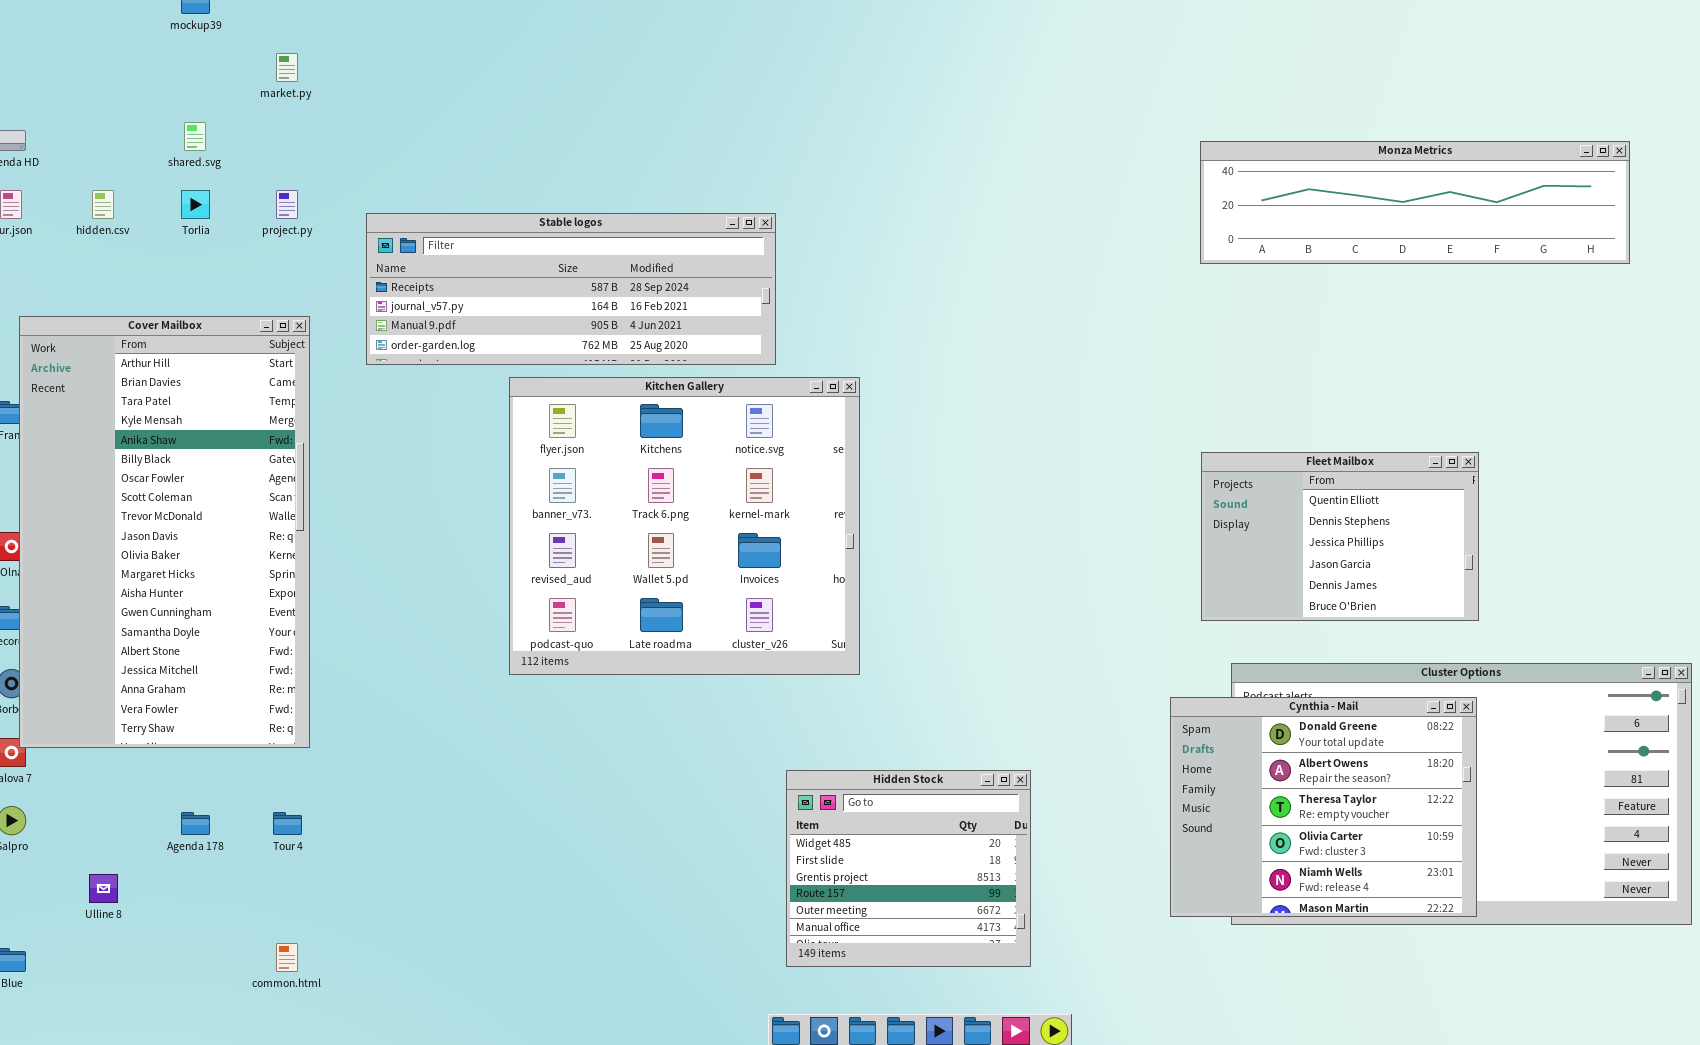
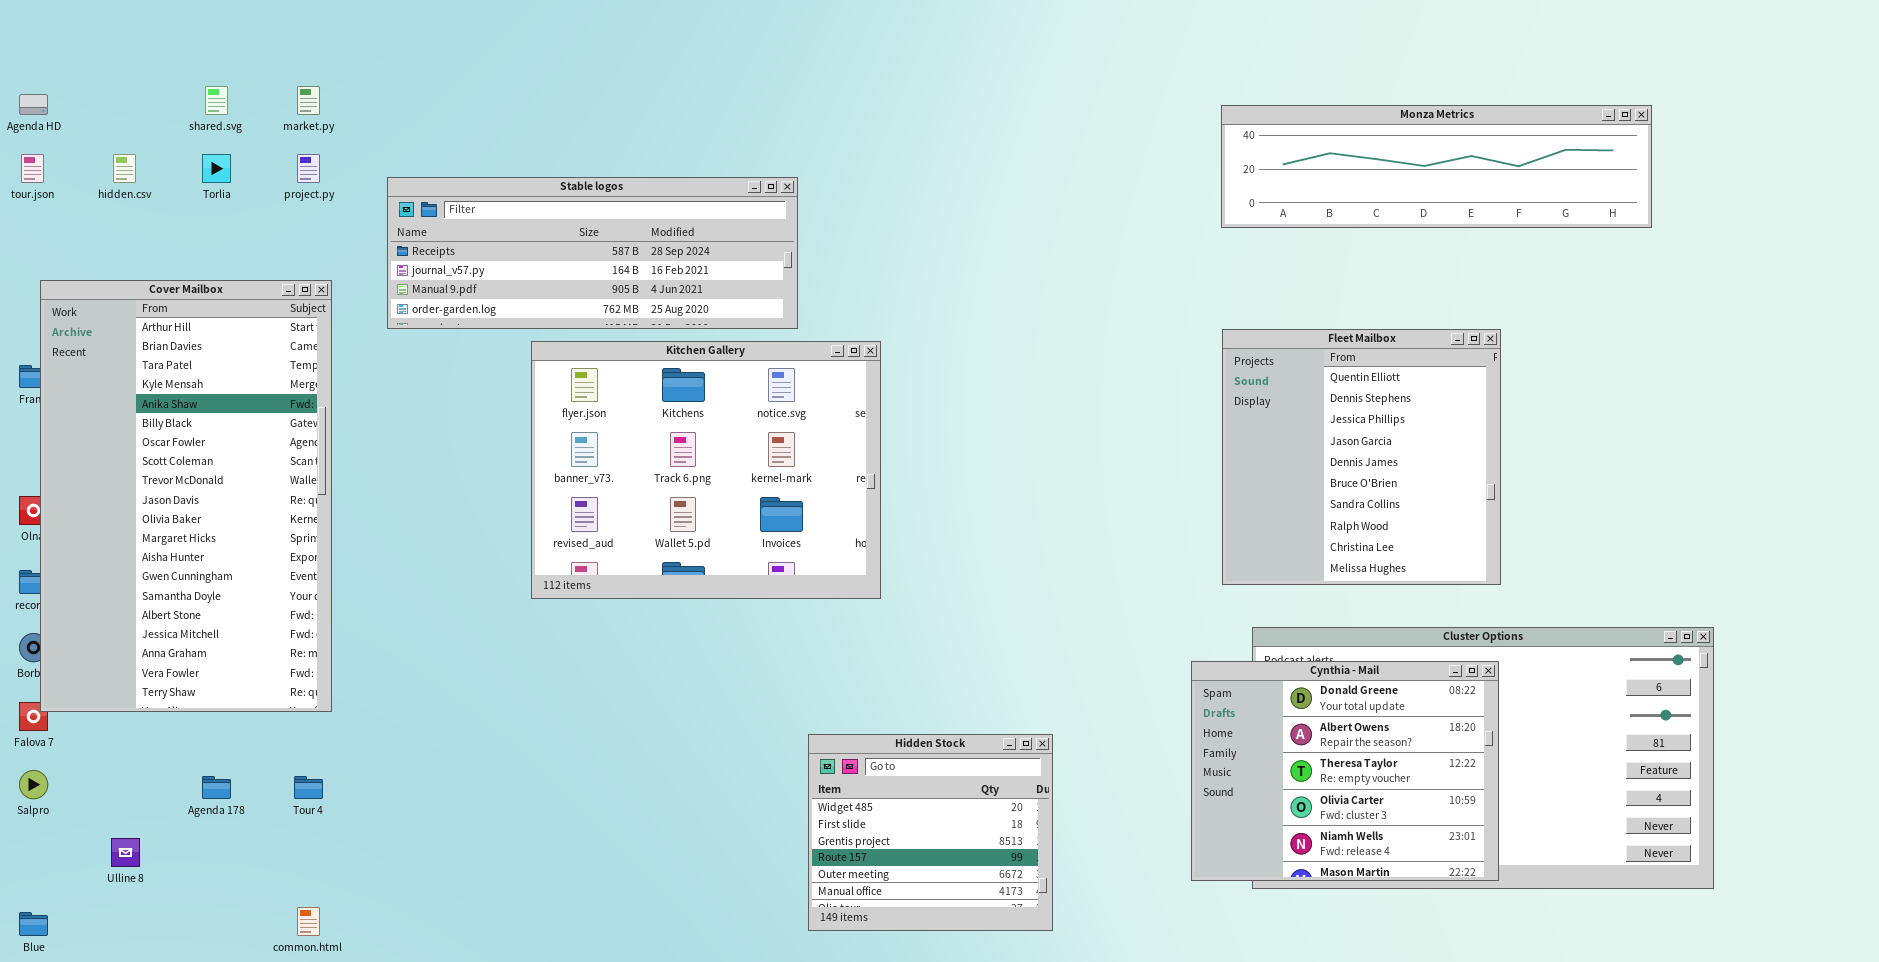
market.py: [276,53,298,82] -> [297,86,320,115], moved
Kitchen Gallery: [509,377,860,675] -> [531,341,881,599], resized
Fleet Mailbox: [1201,452,1479,621] -> [1222,329,1501,585], resized

